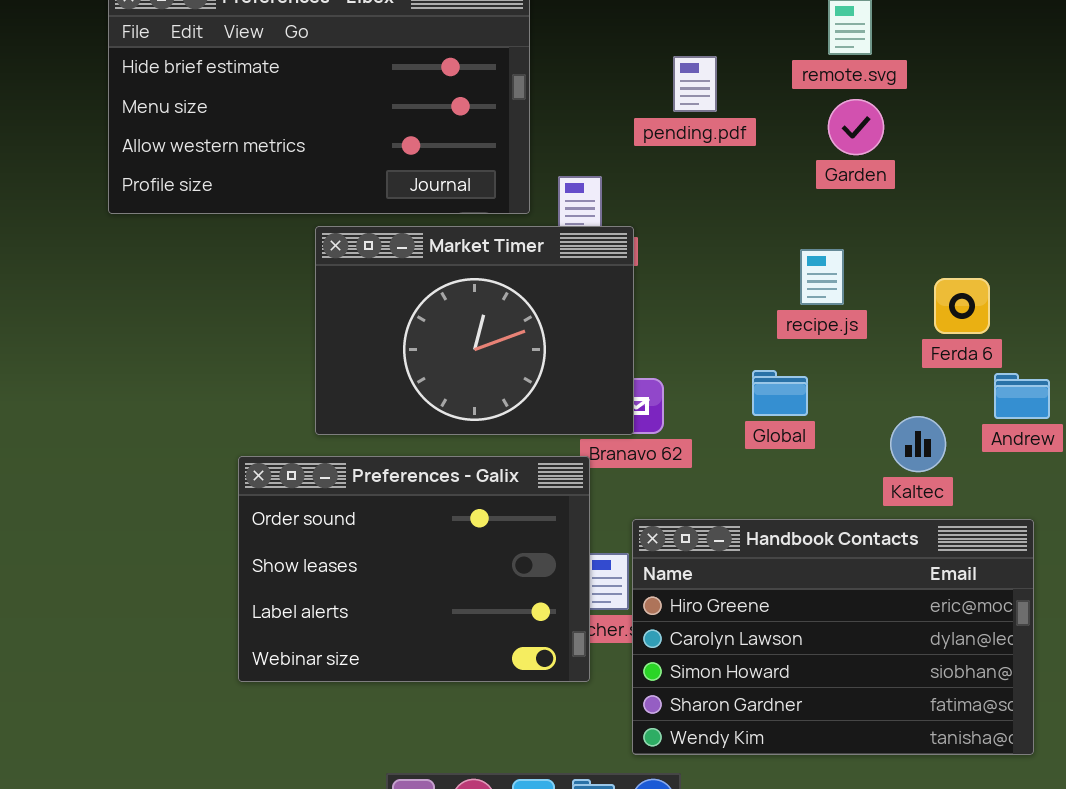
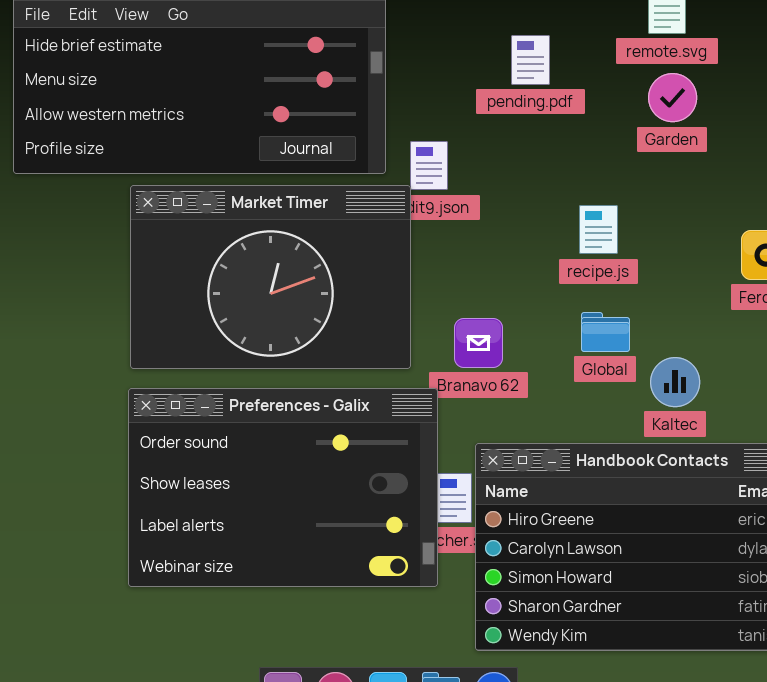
Market Timer: [315,226,634,435] -> [130,185,411,369], moved
recipe.js: [800,249,844,305] -> [579,205,618,254], moved
Kaltec: [890,416,946,472] -> [650,357,700,407], moved

